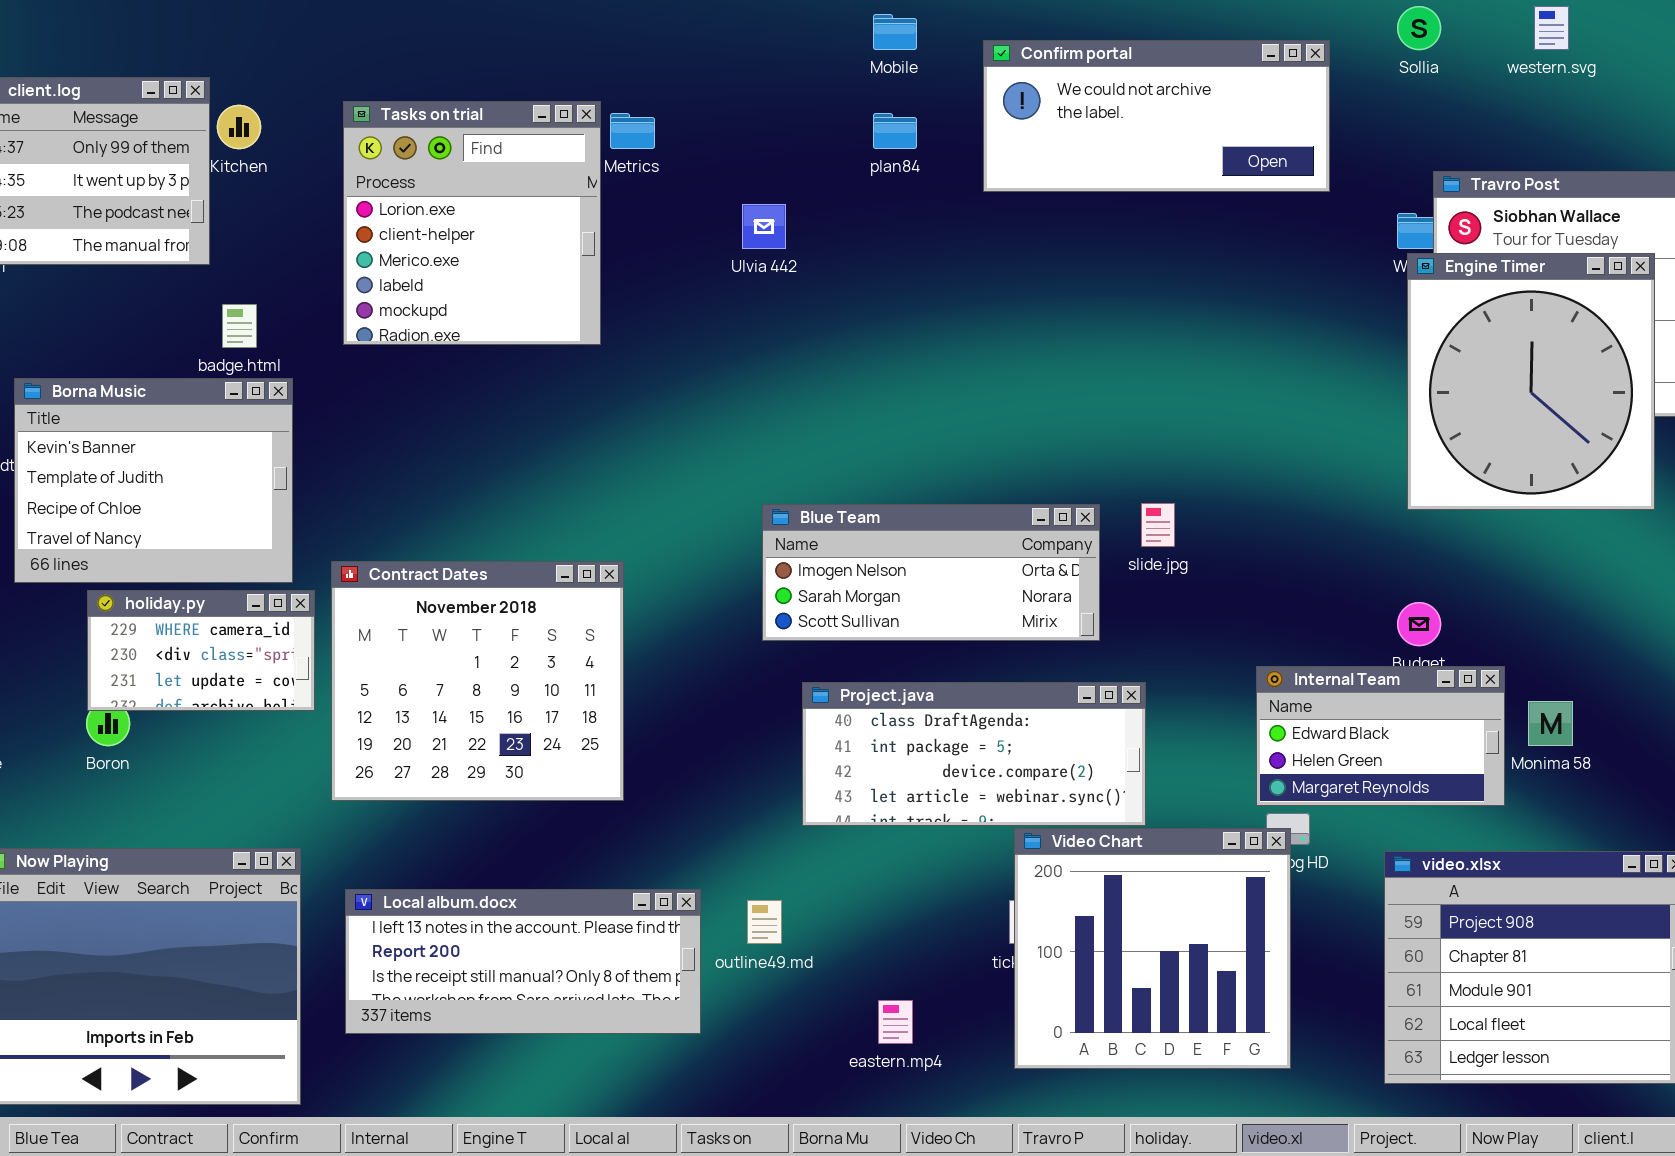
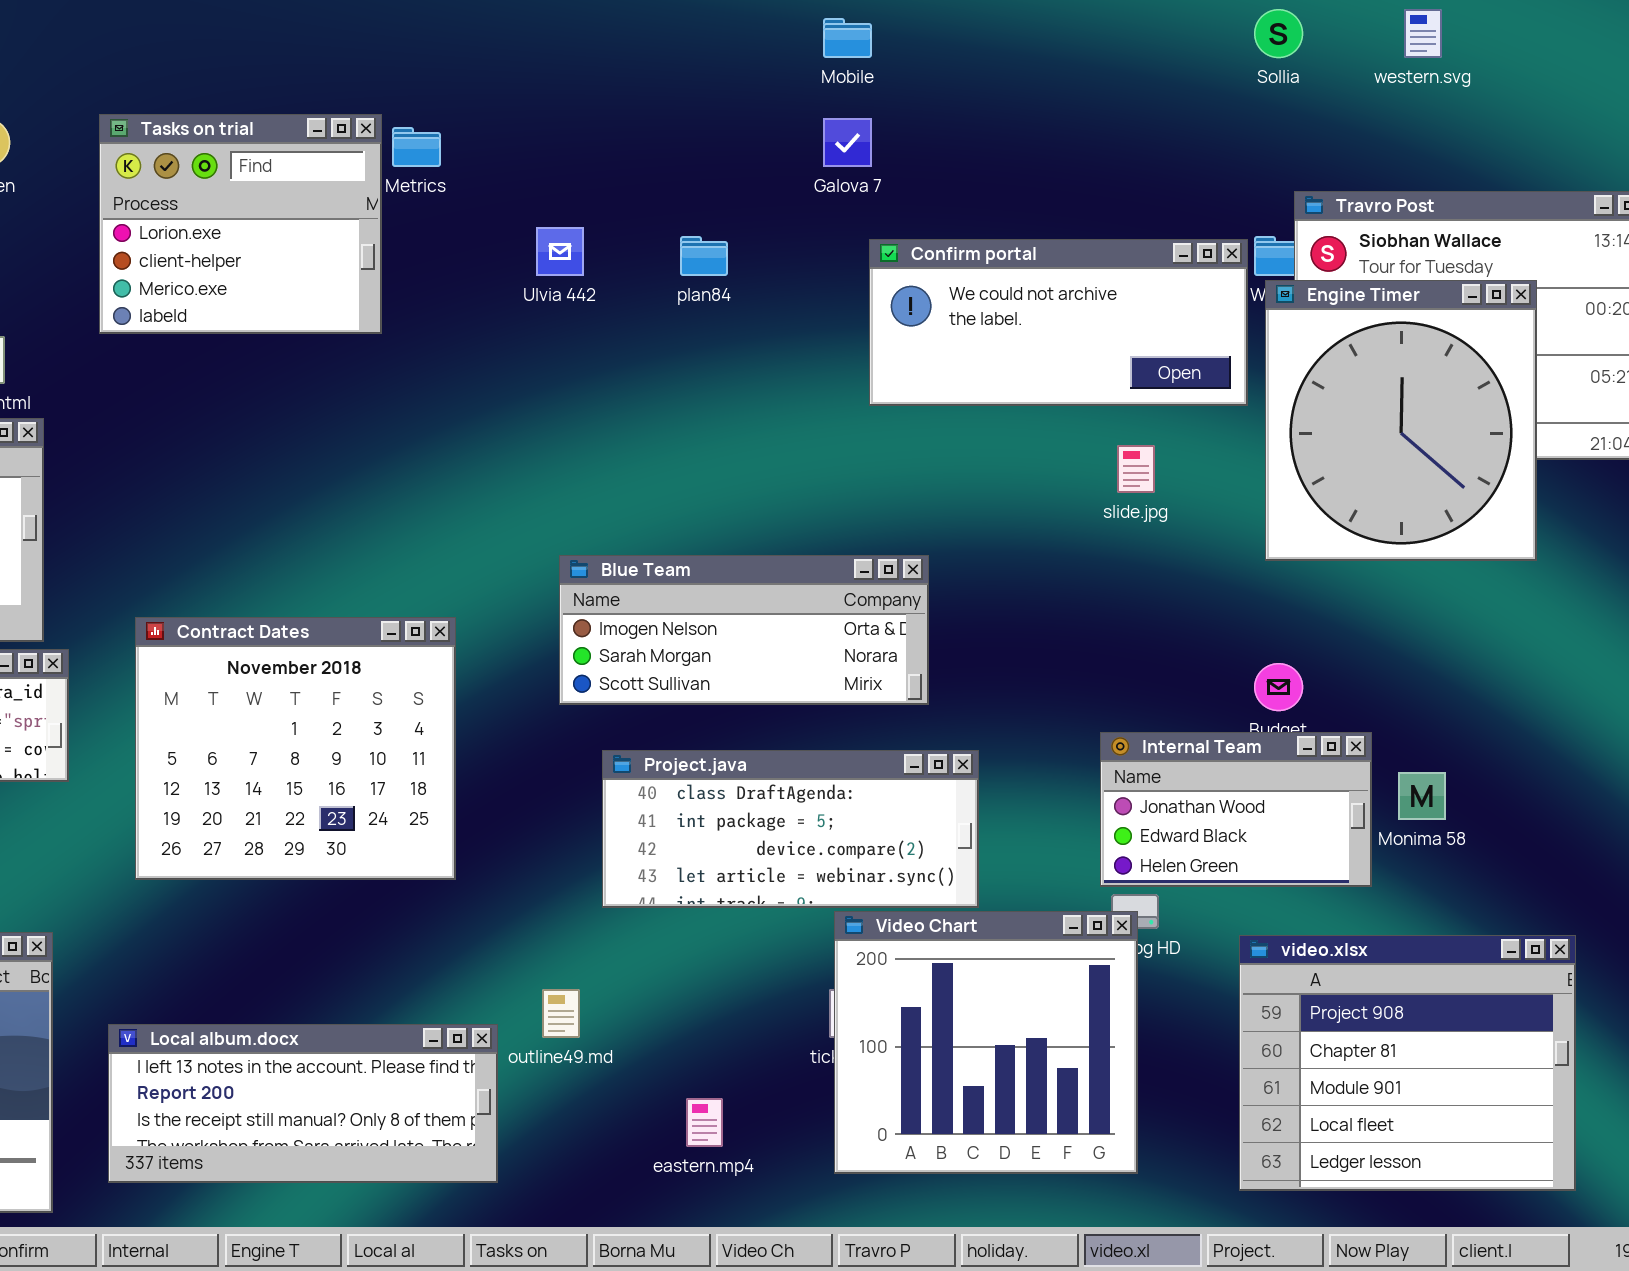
Mobile: [873,14,917,50] -> [823,18,872,58], moved
Confirm portal: [983,40,1330,192] -> [869,239,1248,406], moved
Tasks on trial: [343,101,601,345] -> [99,114,382,334], resized
plan84: [873,113,917,149] -> [680,236,728,276], moved
slide.jpg: [1141,503,1175,547] -> [1117,445,1155,493], moved
Contract Dates: [331,561,624,801] -> [135,617,456,880], moved
Internal Team: [1256,666,1505,806] -> [1100,732,1372,887], scrolled up 1 row
Local album.docx: [345,889,701,1034] -> [108,1024,498,1183], moved

